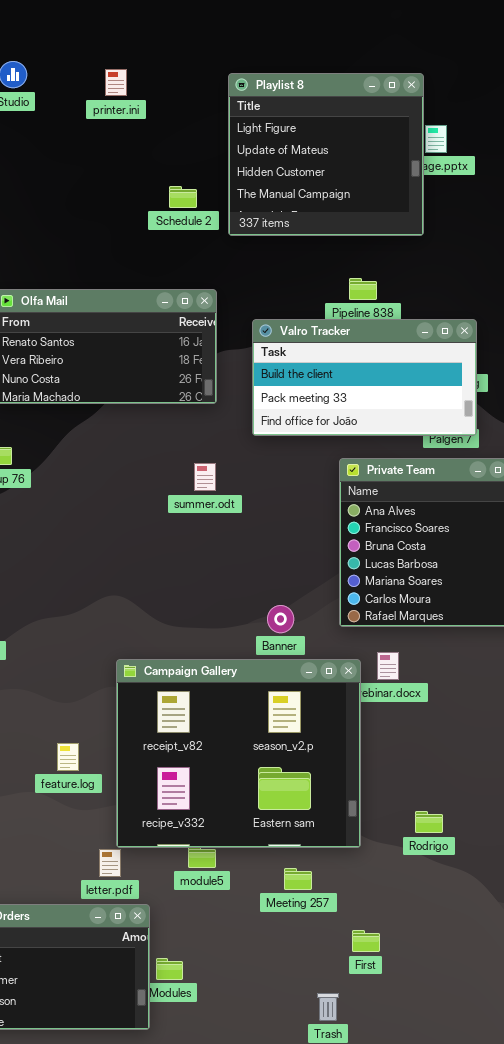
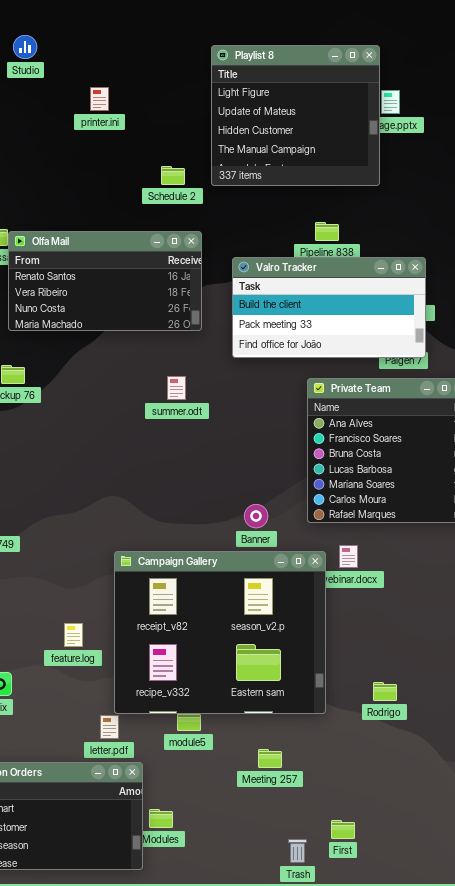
printer.ini: [105,69,127,96] -> [90,87,109,111], moved
Schedule 2: [169,186,197,208] -> [161,166,185,185], moved
summer.odt: [194,463,216,491] -> [167,376,186,400], moved
Meeting 257: [284,868,312,890] -> [258,749,282,768], moved
First: [352,930,380,952] -> [331,820,355,839], moved

